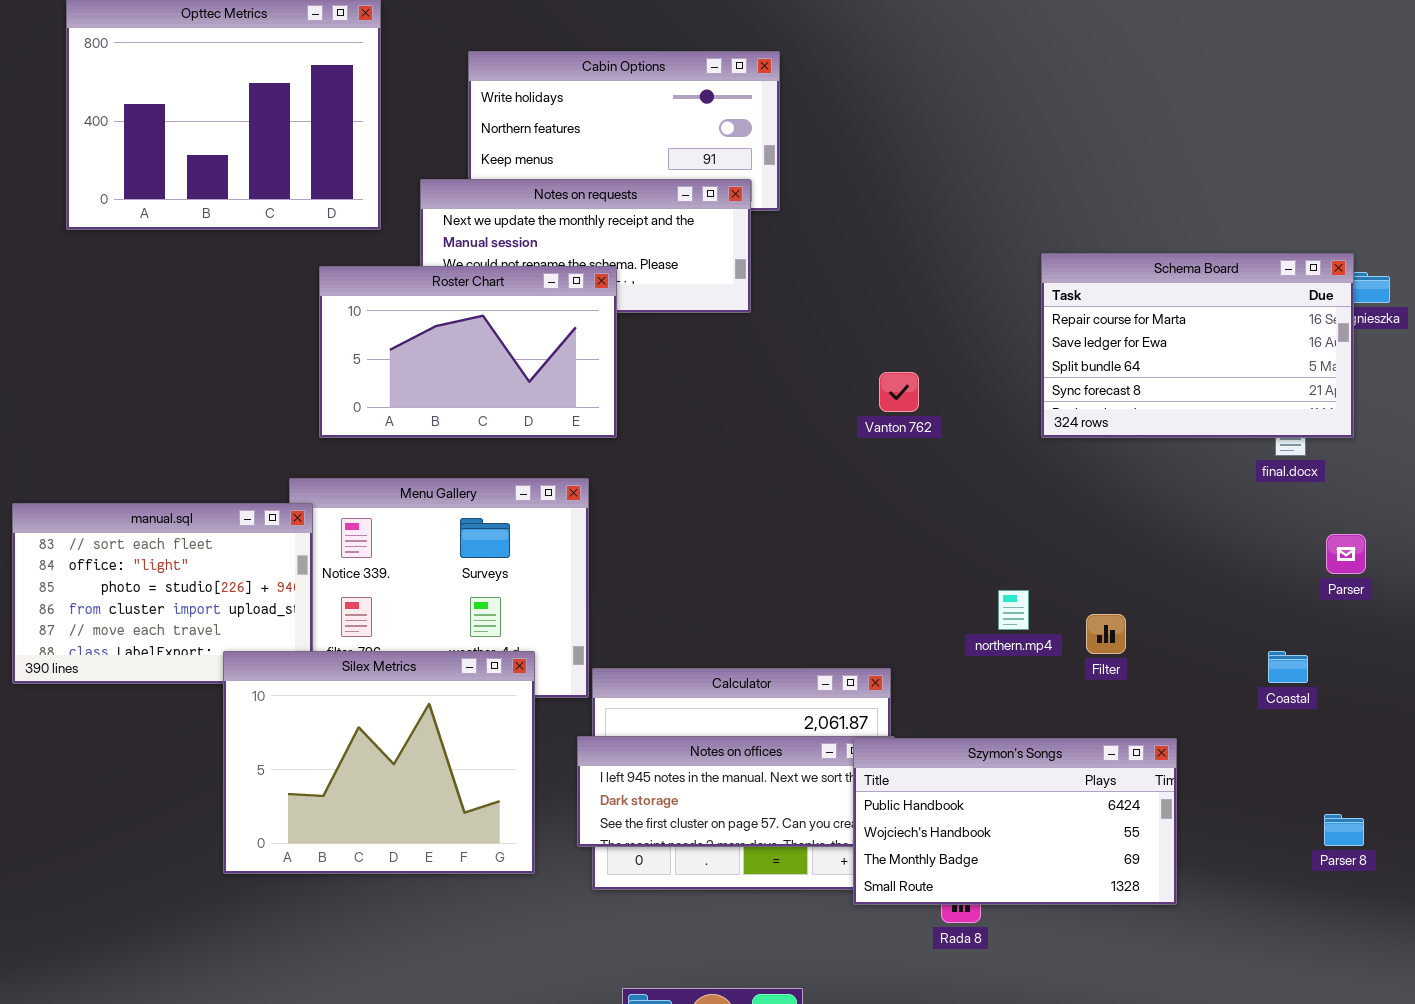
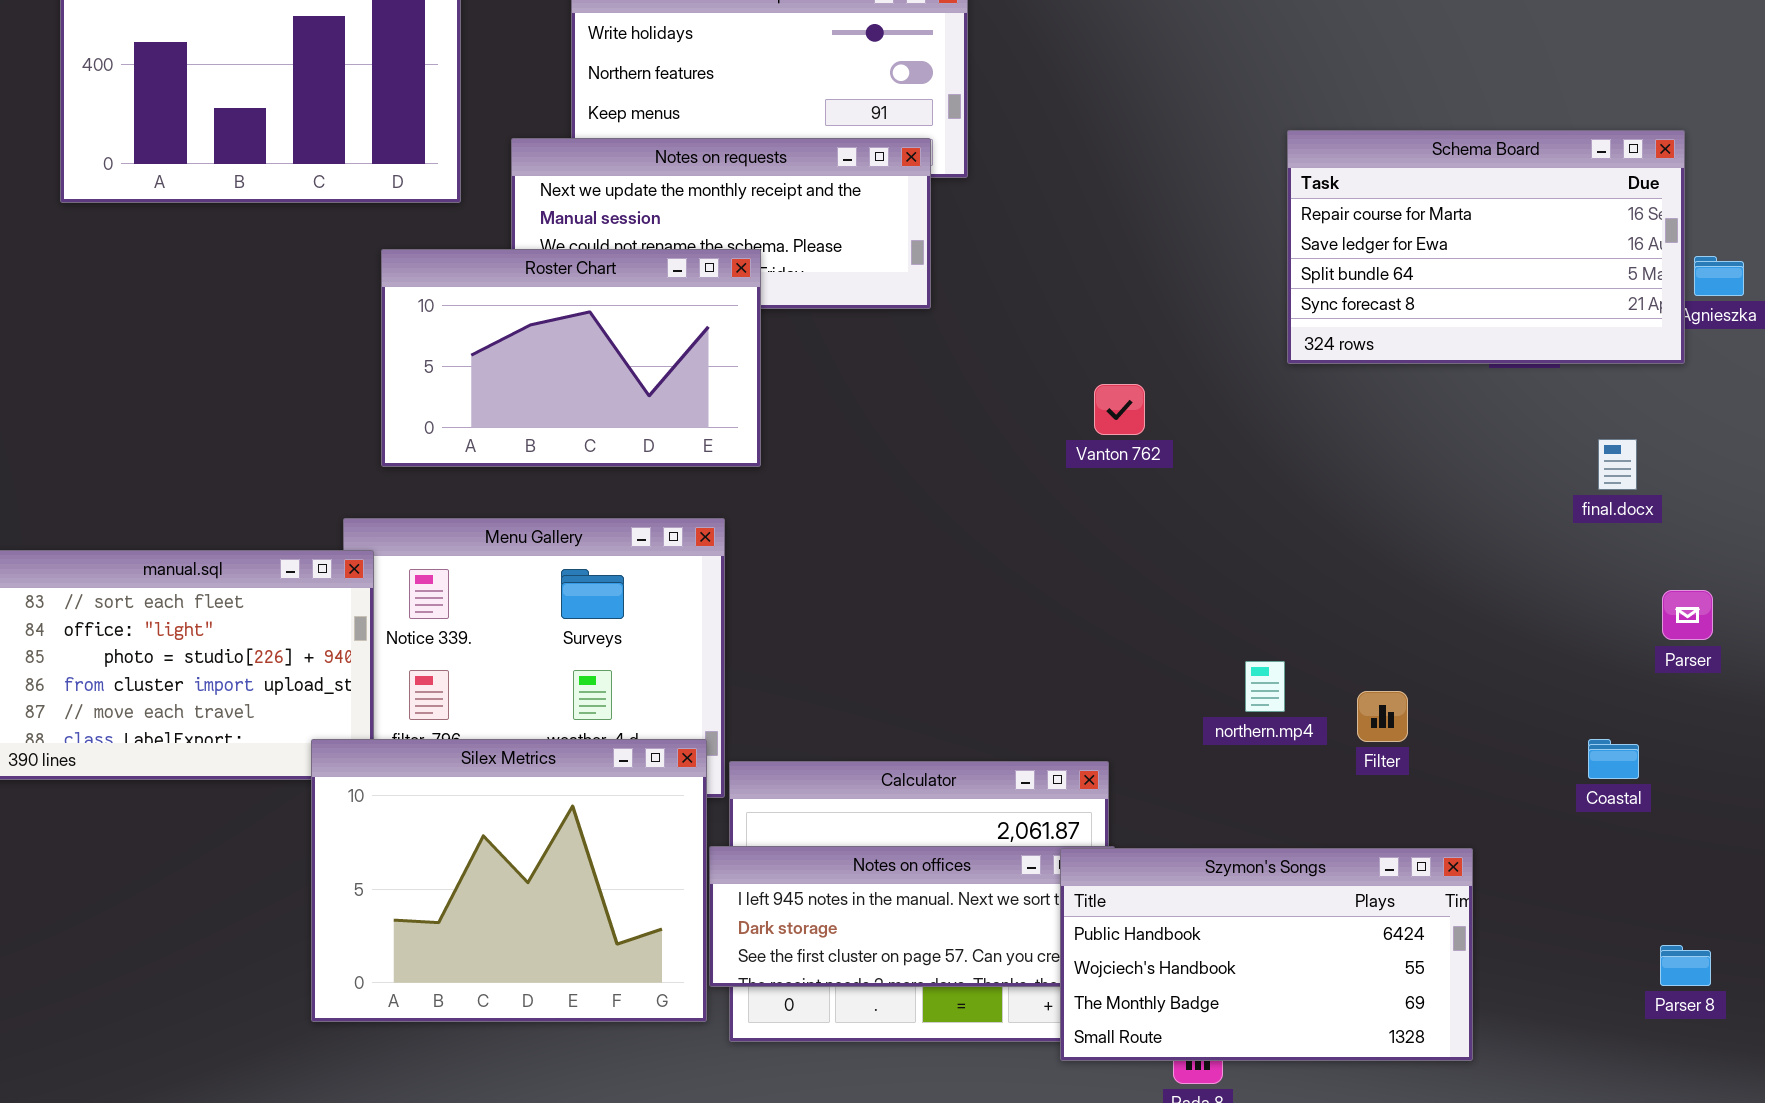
Schema Board: [1041,253,1354,438] -> [1287,130,1685,364], moved
Silex Metrics: [223,651,535,874] -> [311,739,707,1022], moved

